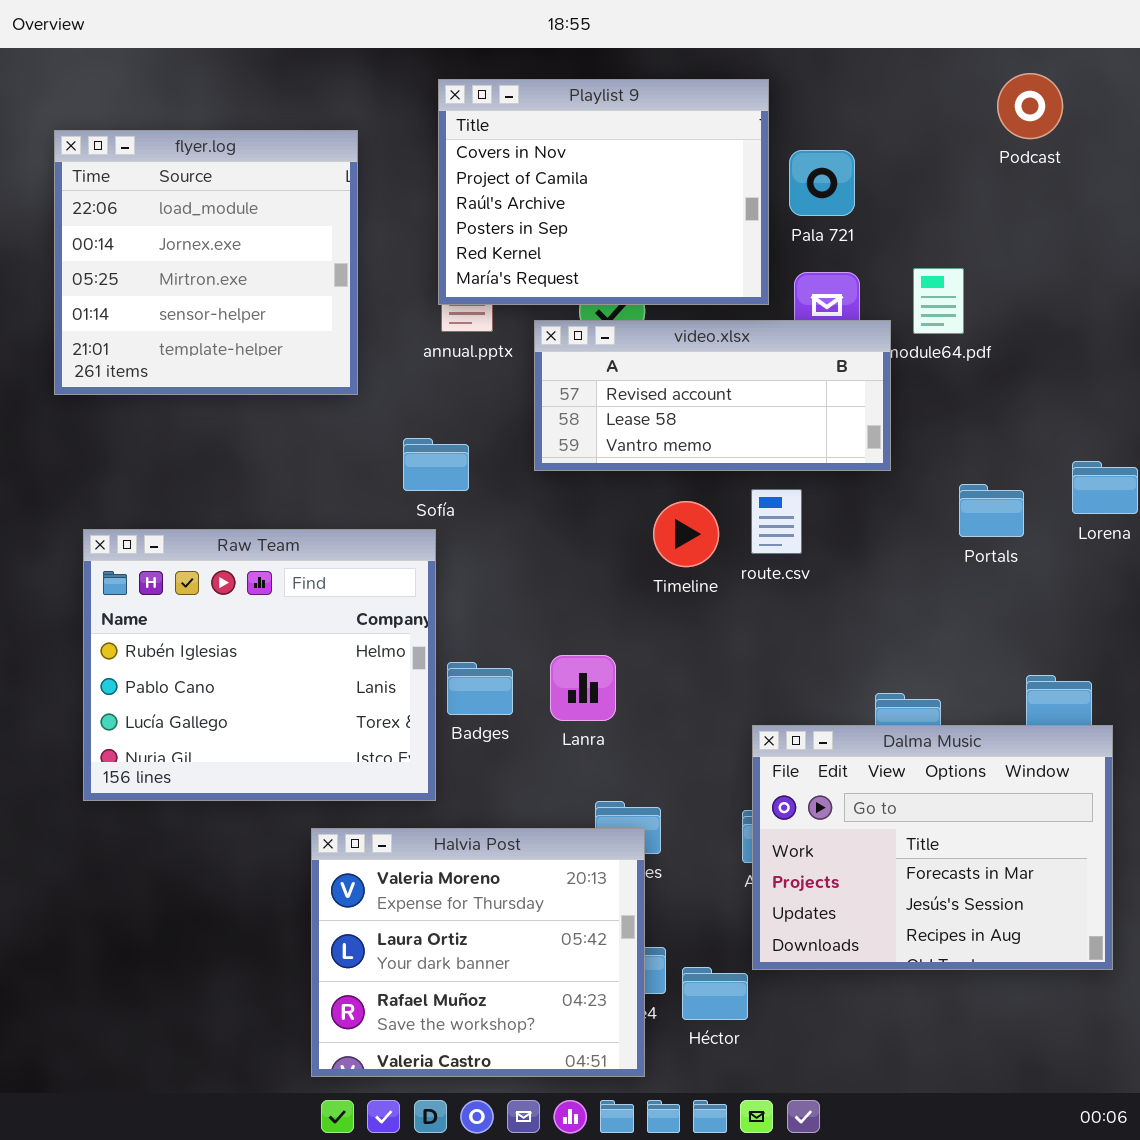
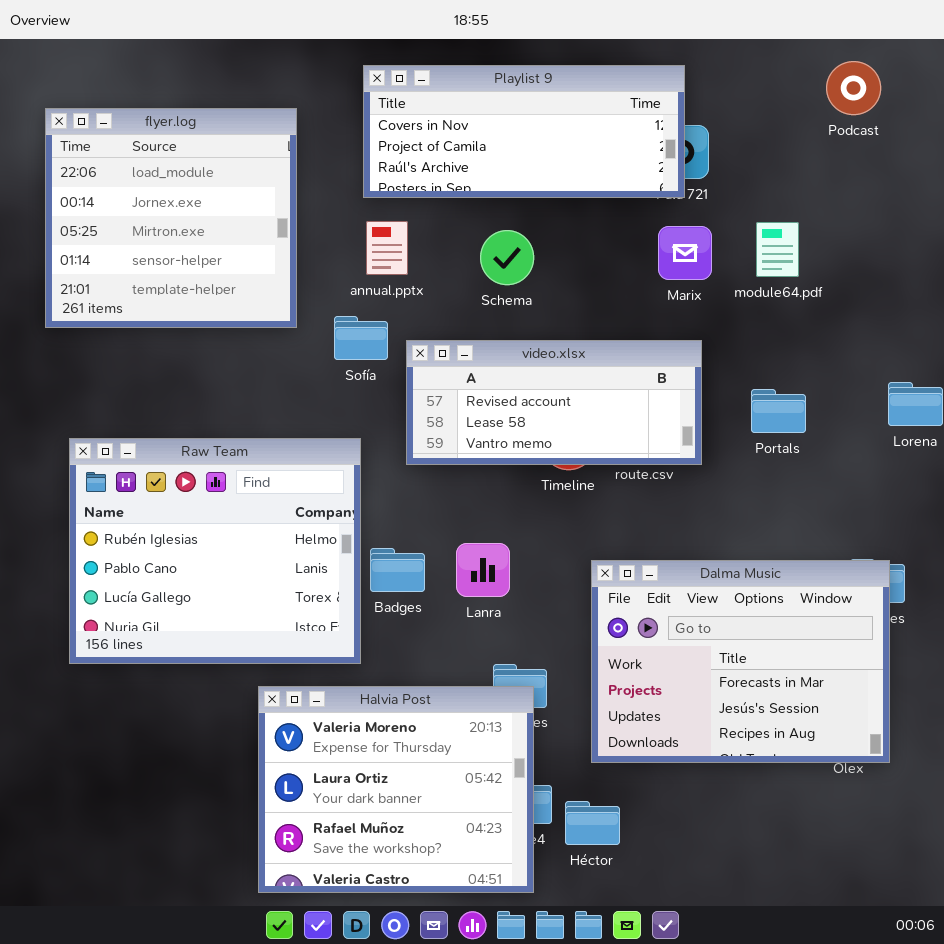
Playlist 9: [438,79,769,305] -> [363,65,685,198], resized
video.xlsx: [534,320,891,471] -> [406,340,702,465], moved
Sofía: [403,438,469,491] -> [334,316,388,360], moved
Portals: [959,484,1024,537] -> [751,389,806,433], moved
Dalma Music: [752,725,1113,970] -> [591,560,890,763], moved

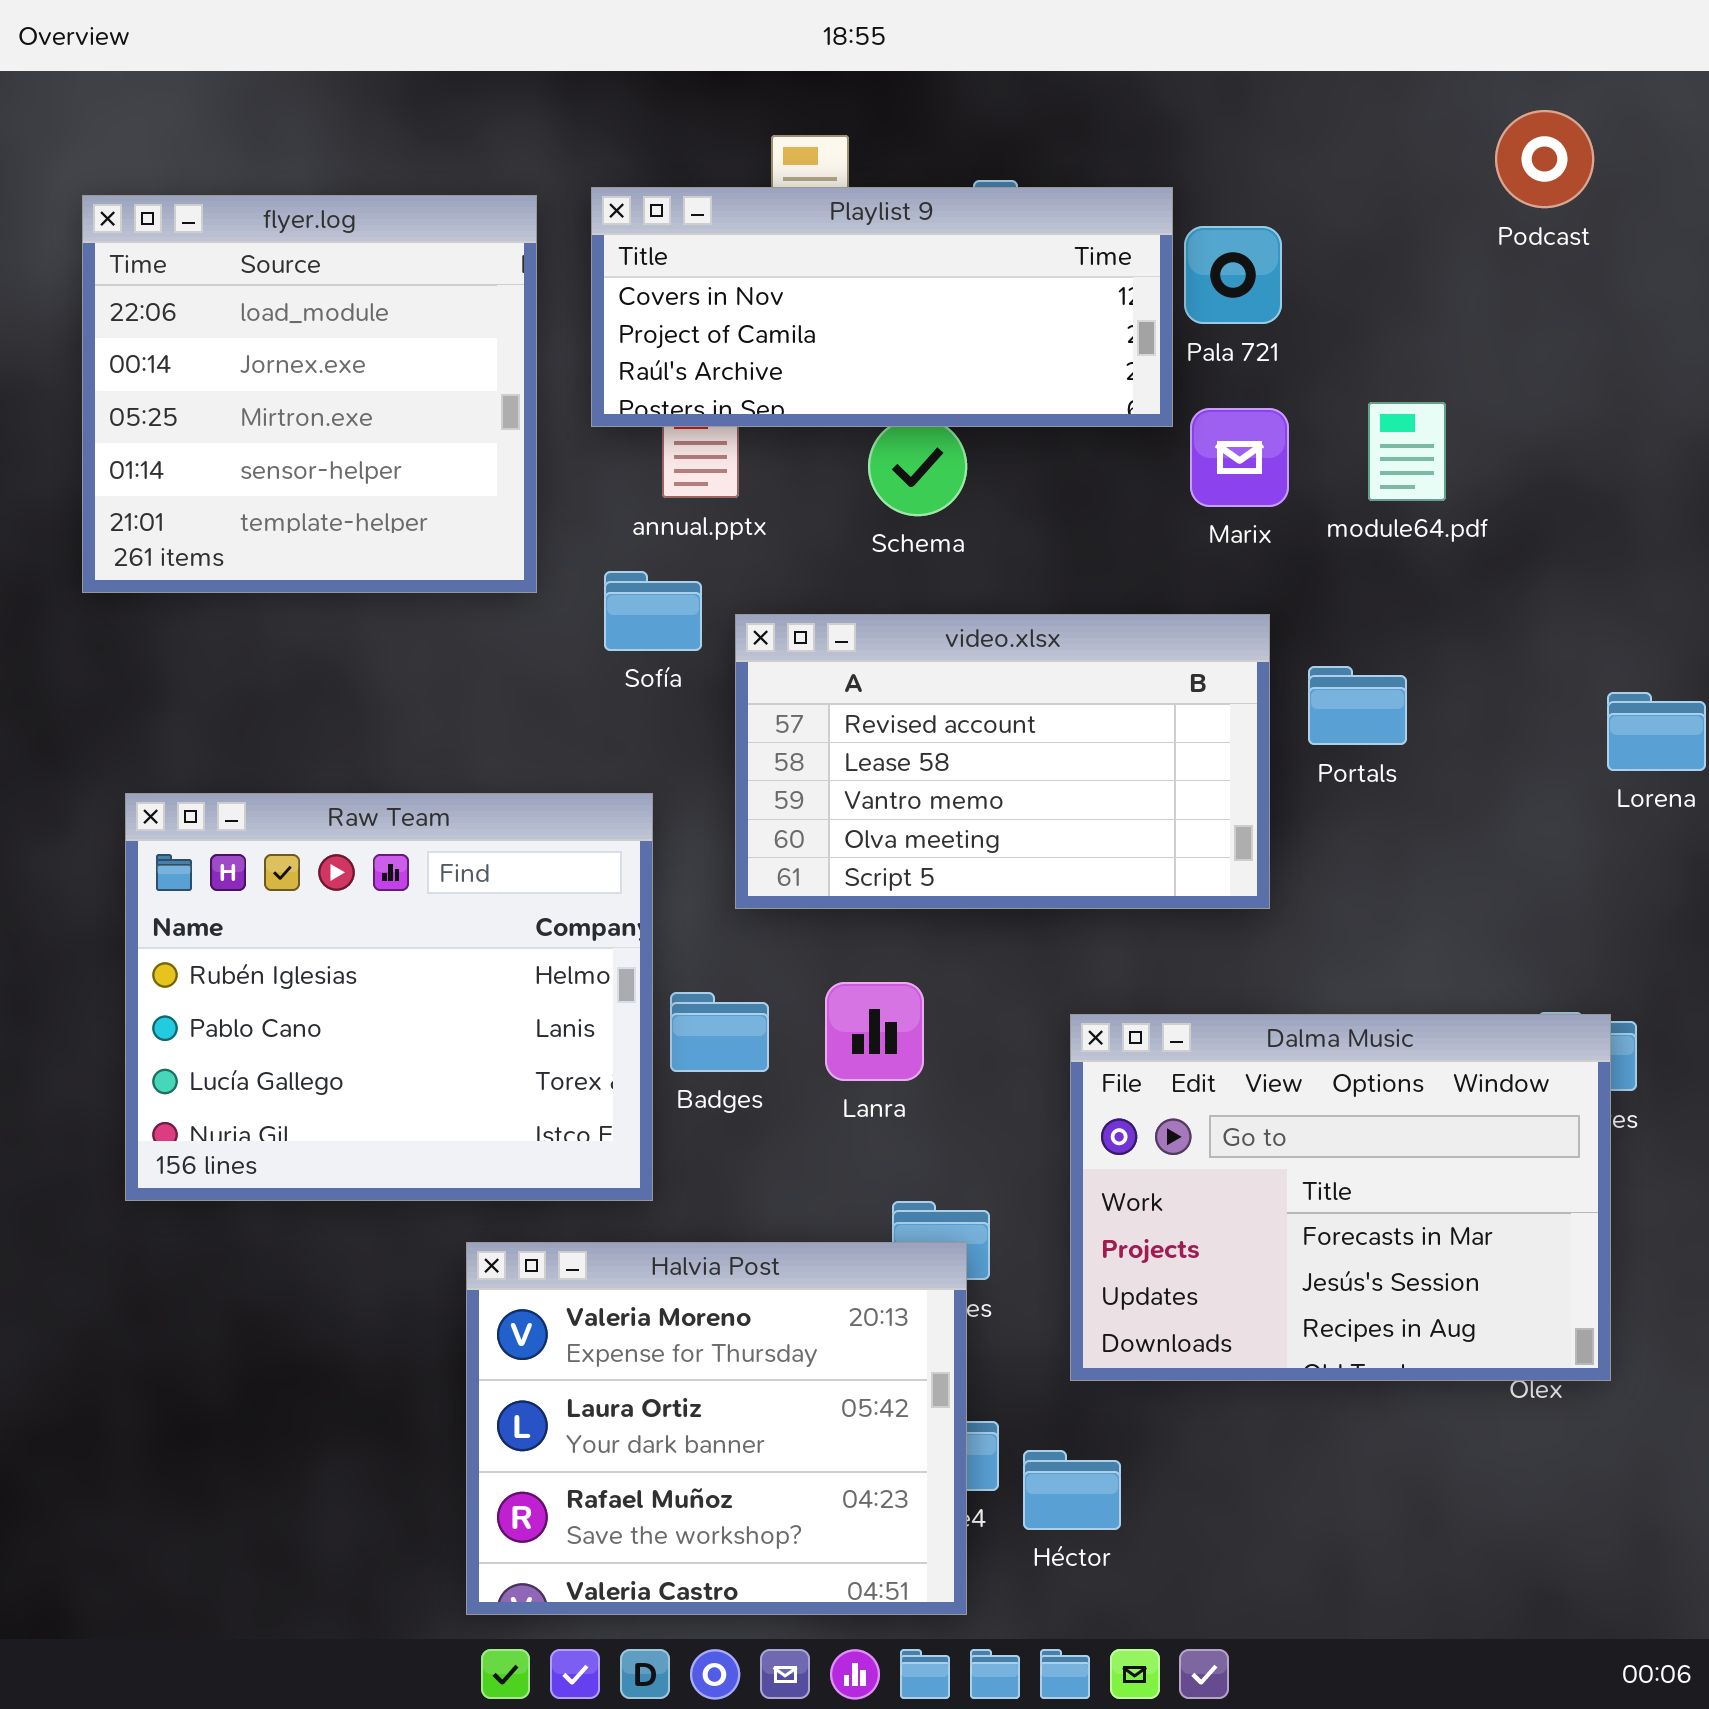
Playlist 9: [363,65,685,198] -> [591,187,1173,427], moved
video.xlsx: [406,340,702,465] -> [735,614,1270,909], resized
Portals: [751,389,806,433] -> [1308,666,1407,745], moved

